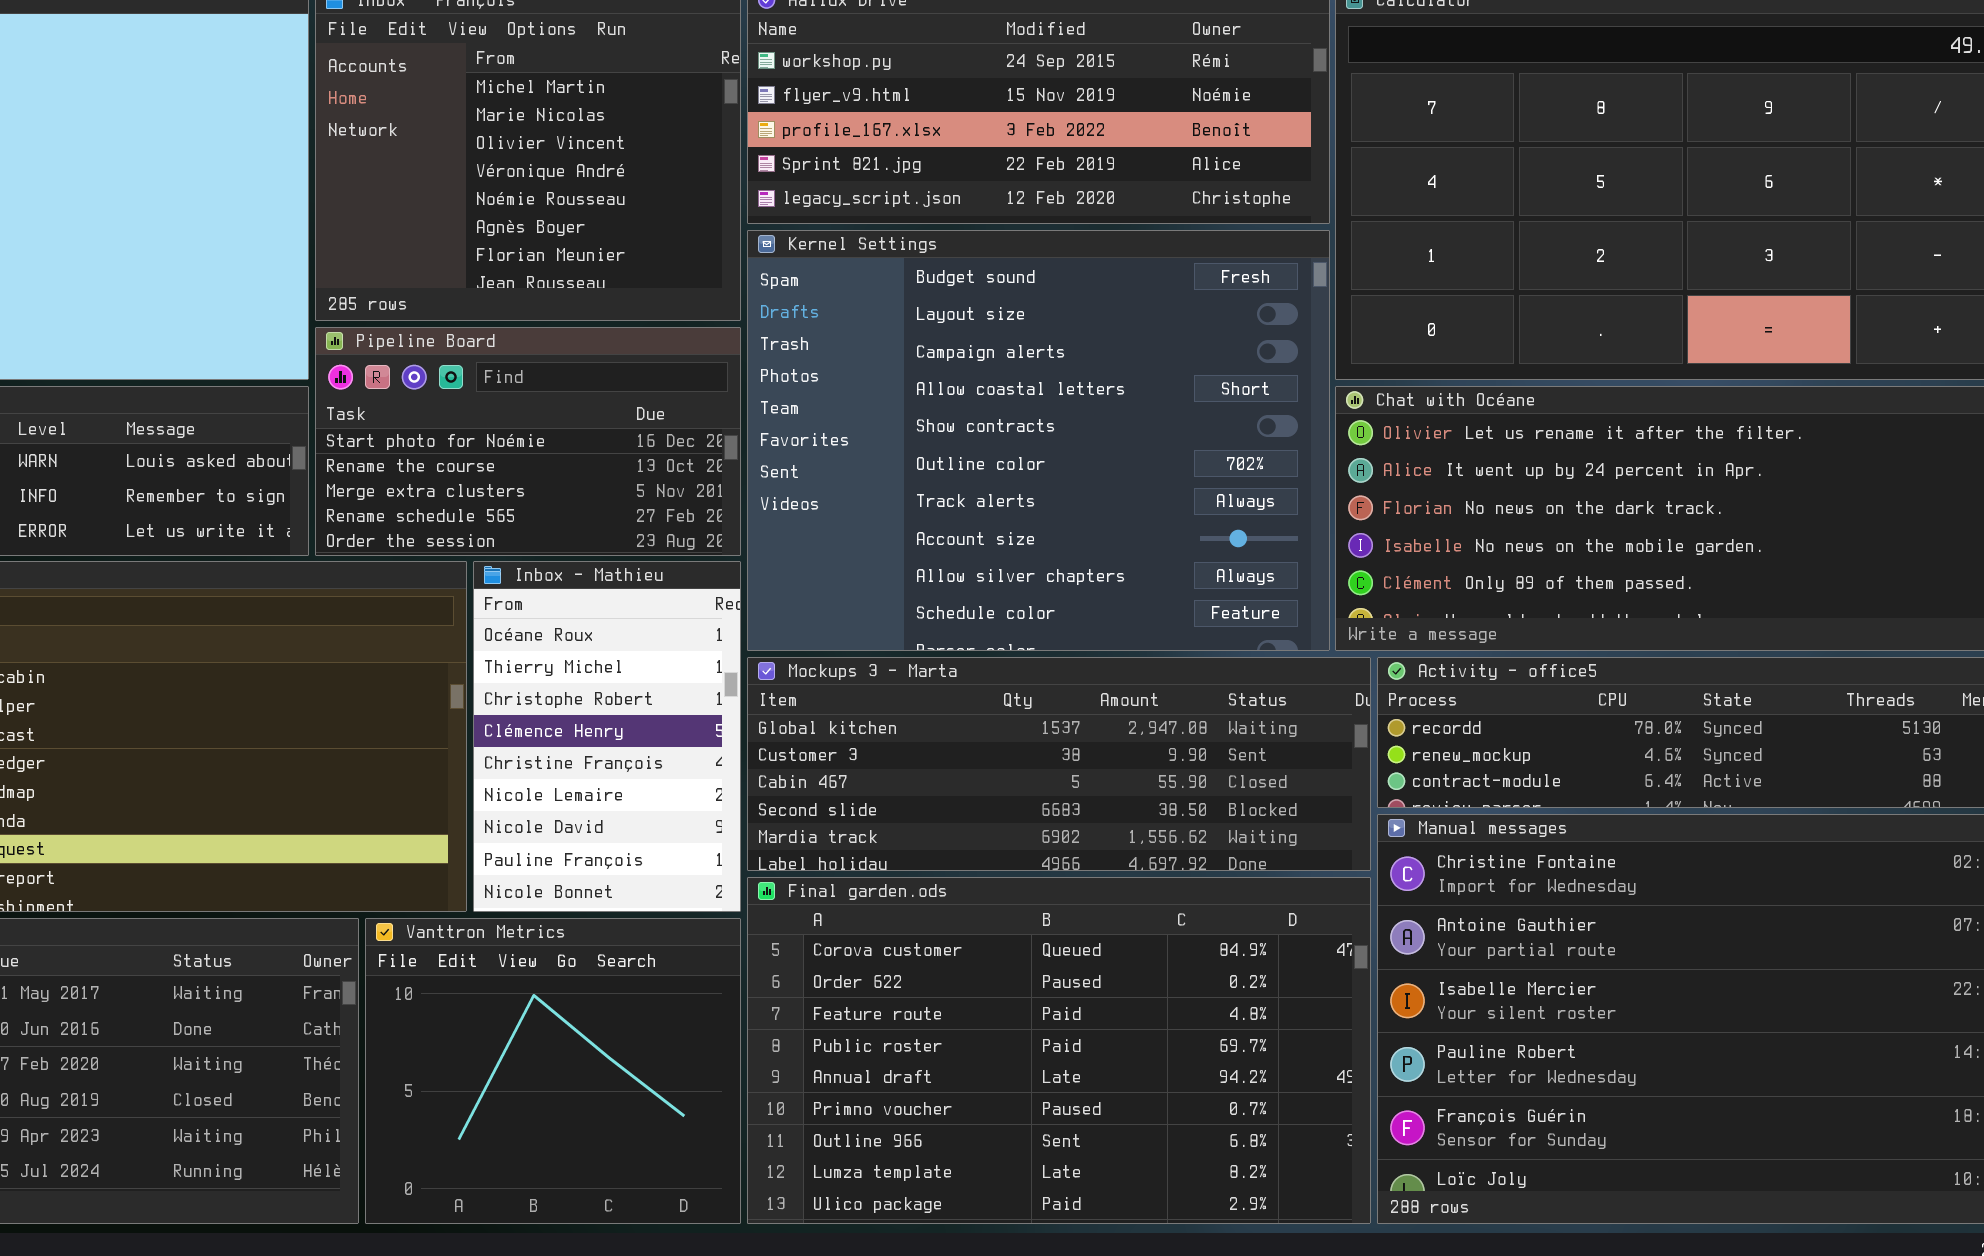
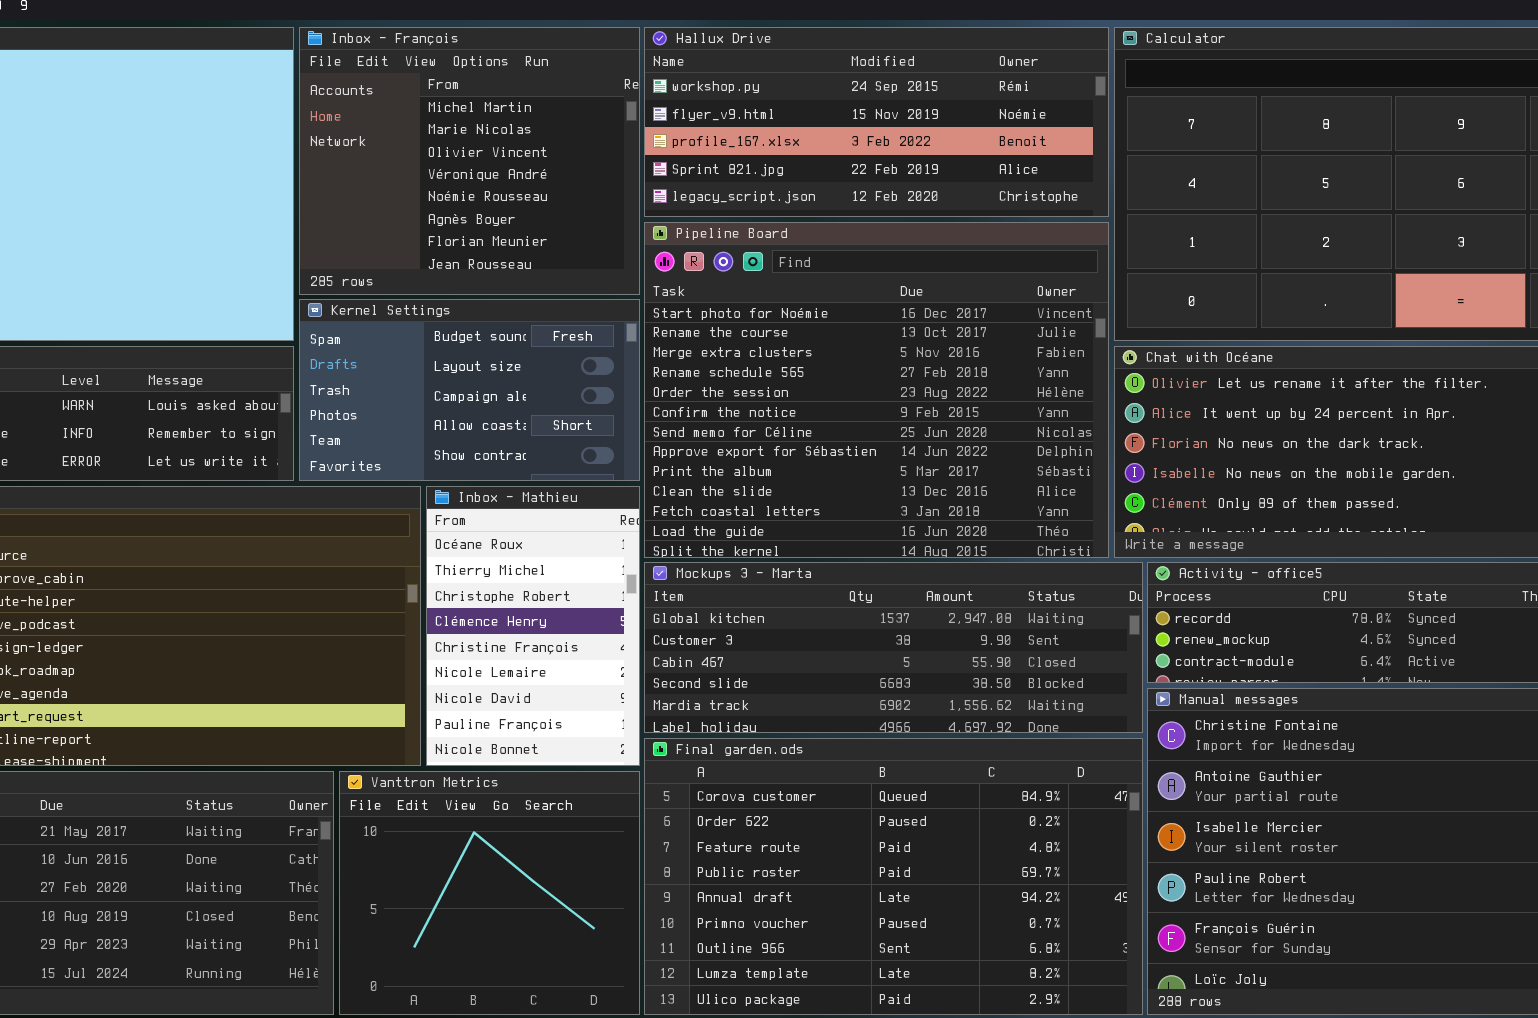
Kernel Settings: [747,230,1330,651] -> [299,299,640,481], moved, resized
Pipeline Board: [315,327,741,556] -> [644,222,1109,558], moved, resized

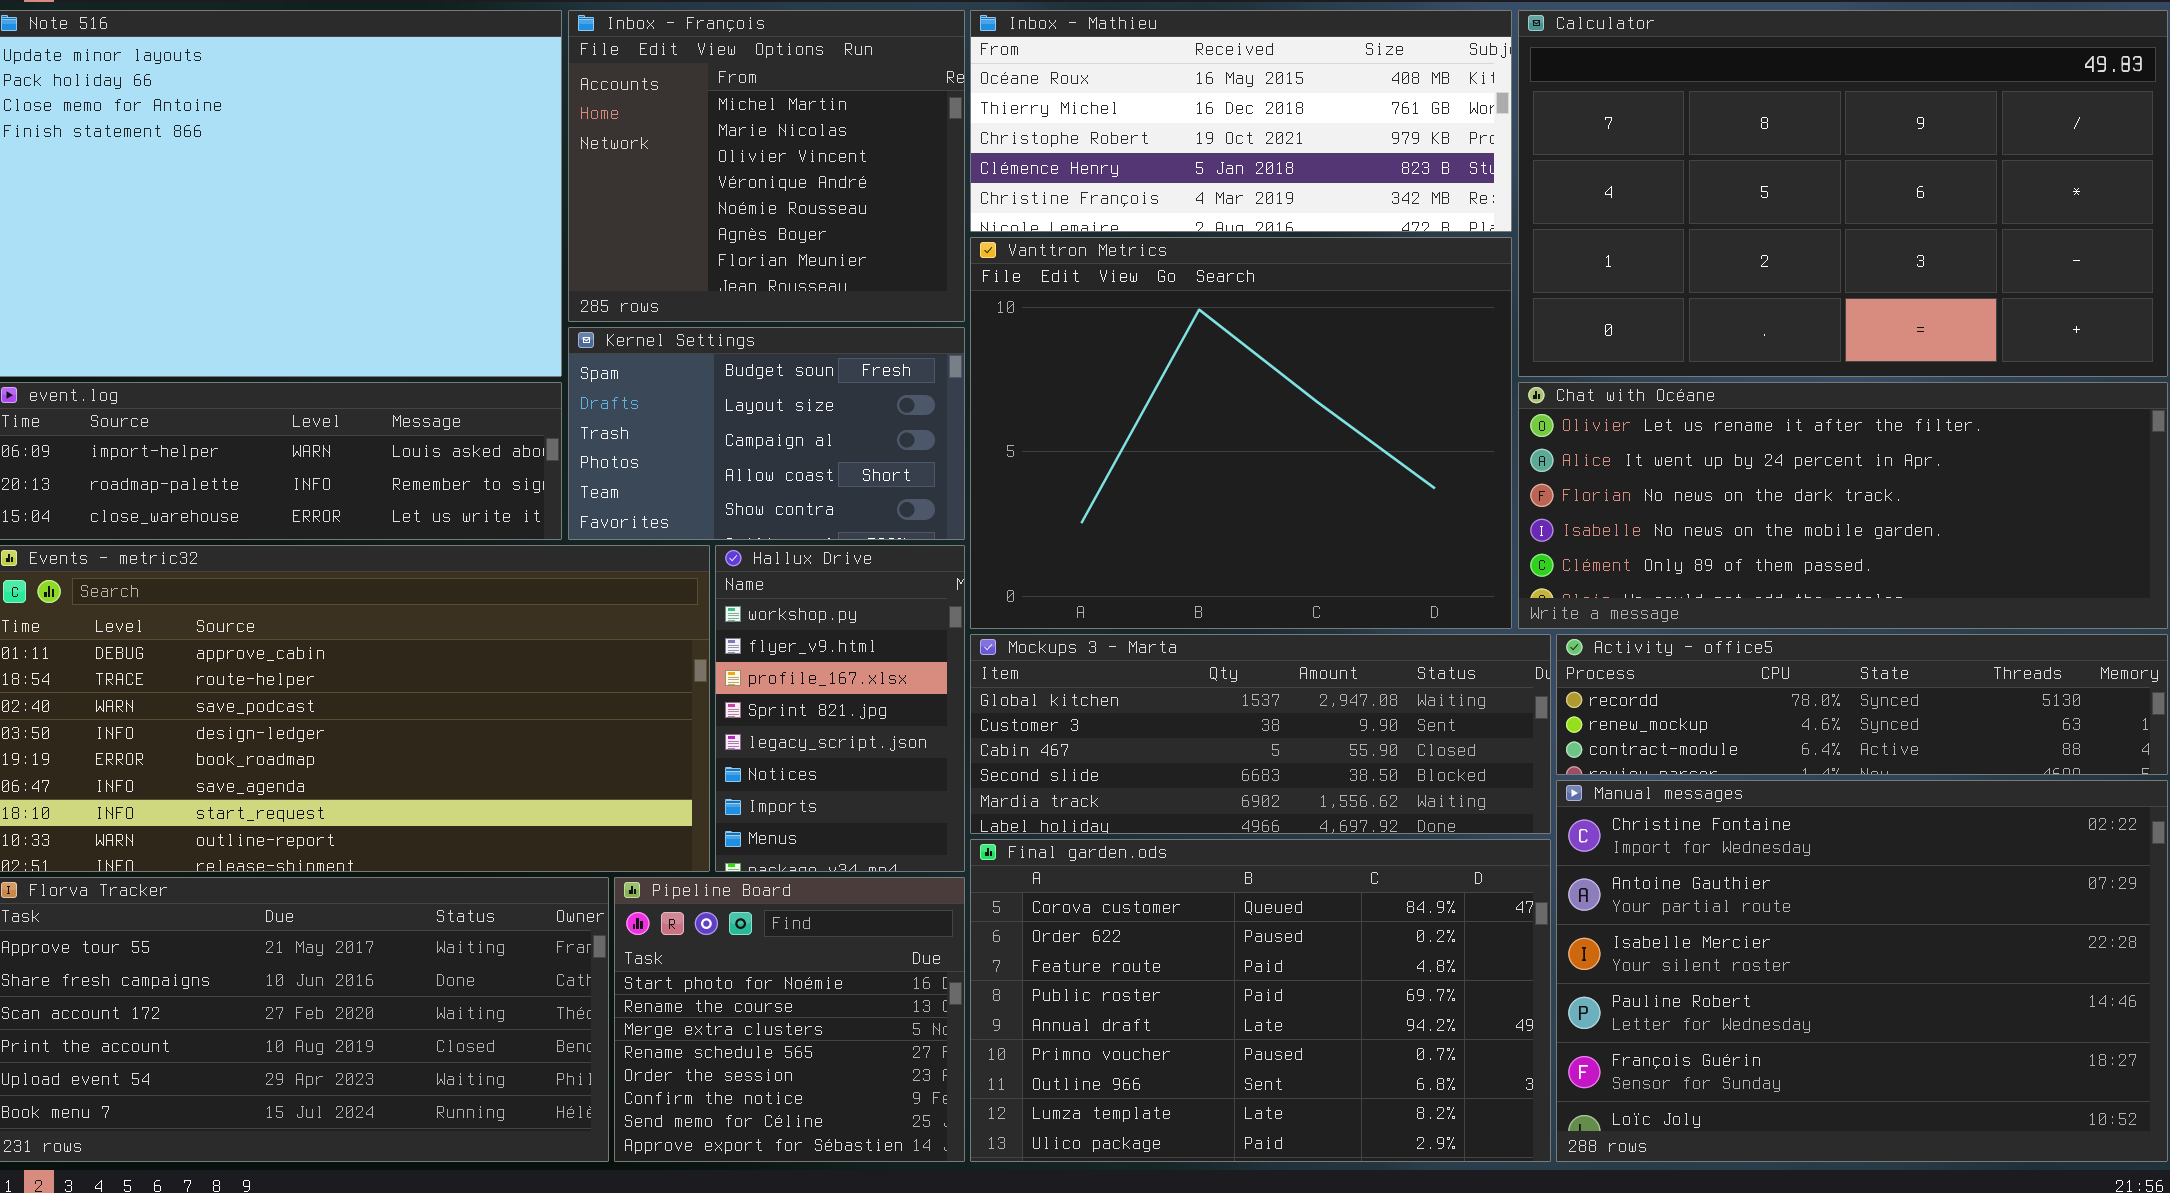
Hallux Drive: [644,27,1109,217] -> [715,545,965,872], moved, resized
Pipeline Board: [644,222,1109,558] -> [614,877,965,1162], moved, resized
Inbox - Mathieu: [426,486,640,766] -> [970,10,1512,232], moved, resized
Vanttron Metrics: [339,771,640,1015] -> [970,237,1512,629], moved, resized

